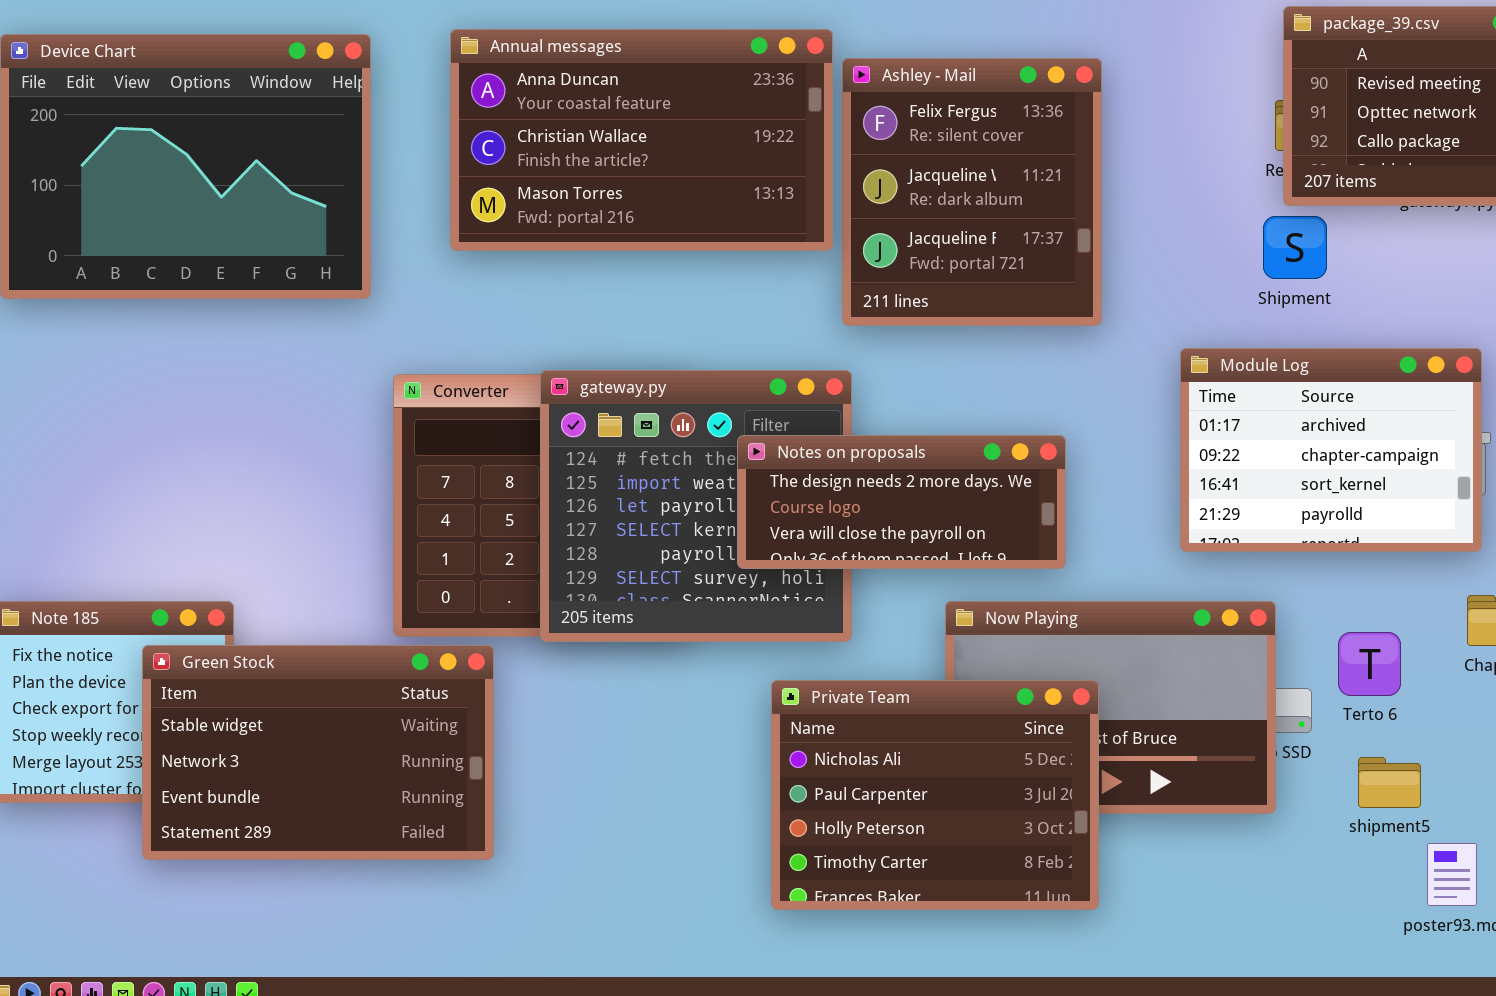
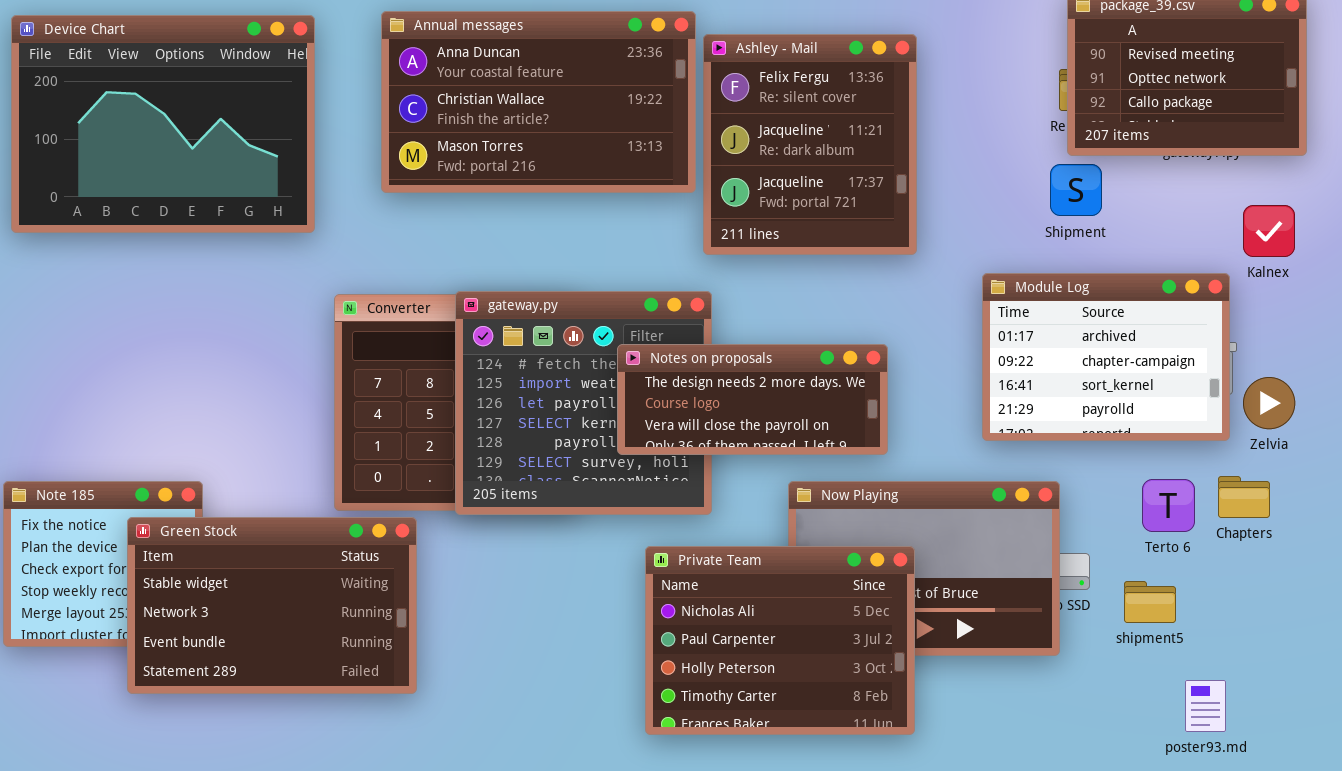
Terto 6: [1338,632,1401,696] -> [1142,479,1195,532], moved
shipment5: [1358,757,1421,808] -> [1124,581,1176,623], moved

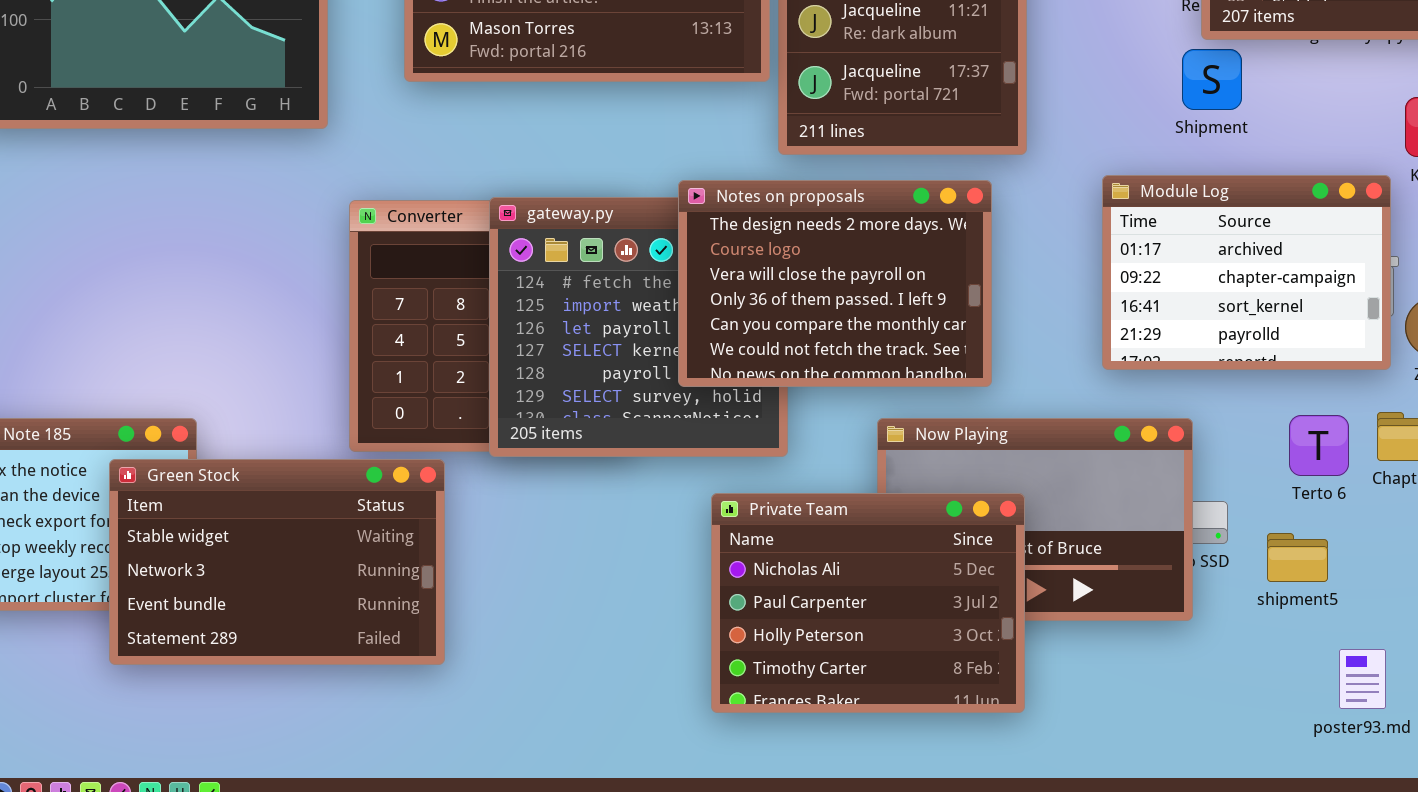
Notes on proposals: [617,344,888,455] -> [678,180,992,387], resized

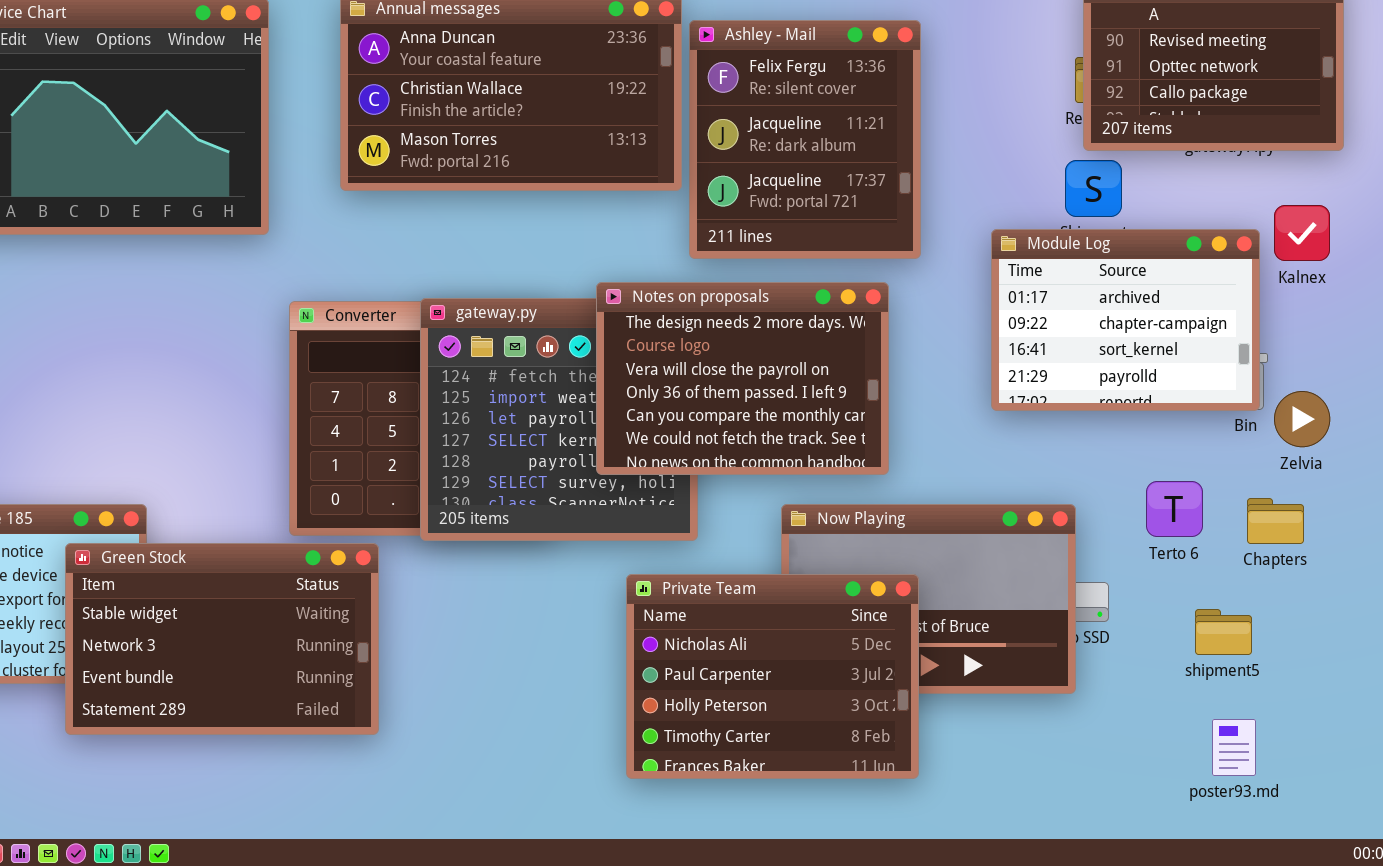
Module Log: [1102,175,1391,370] -> [991,229,1260,411], moved
Terto 6: [1289,415,1349,476] -> [1146,481,1203,537], moved
shipment5: [1267,533,1328,582] -> [1195,609,1252,655], moved

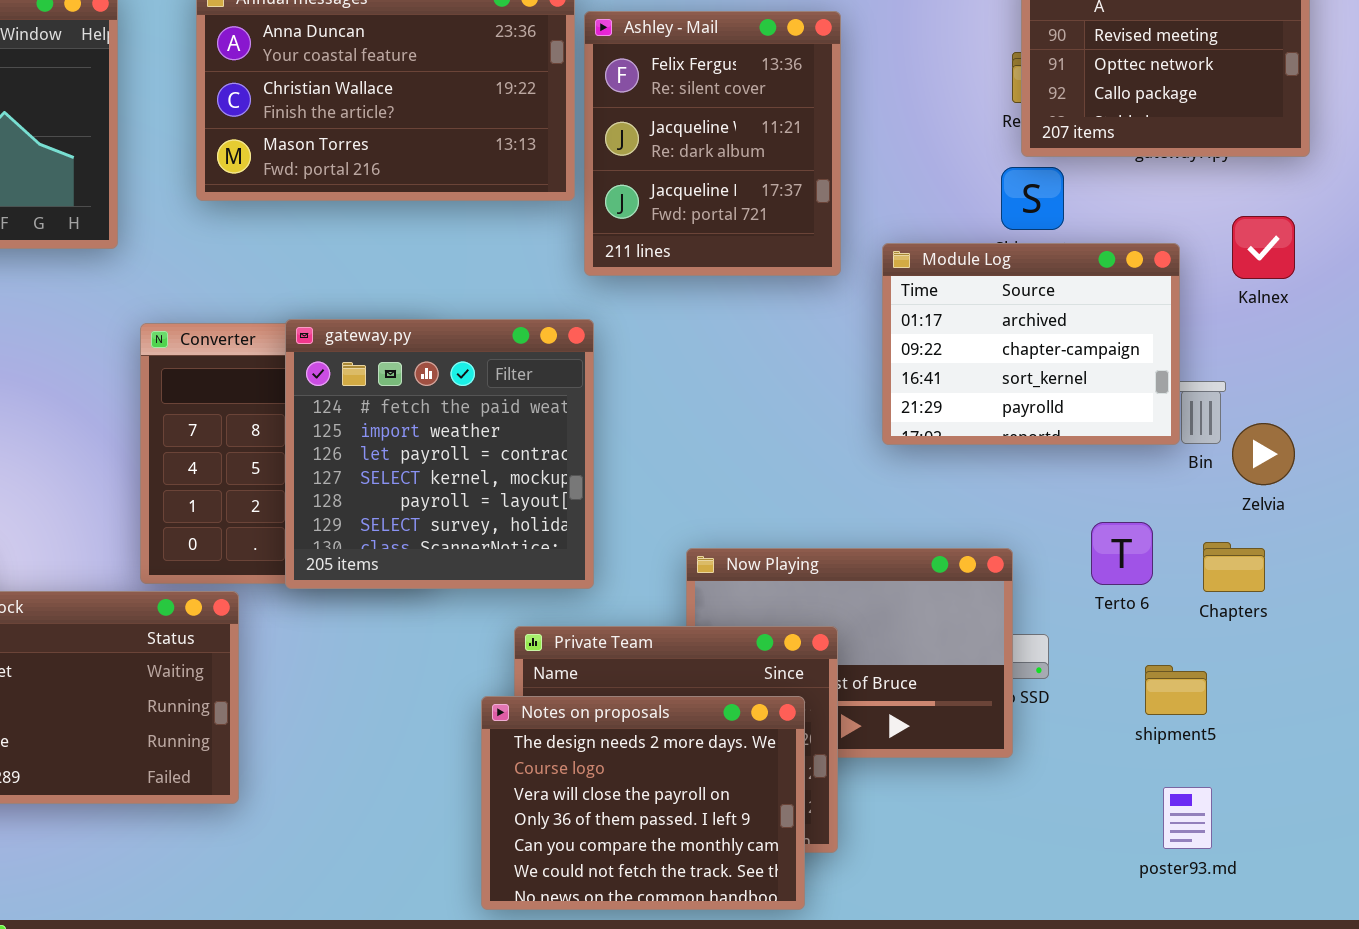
Module Log: [991,229,1260,411] -> [882,243,1180,445], moved
Notes on proposals: [596,282,889,475] -> [481,696,805,910], moved

